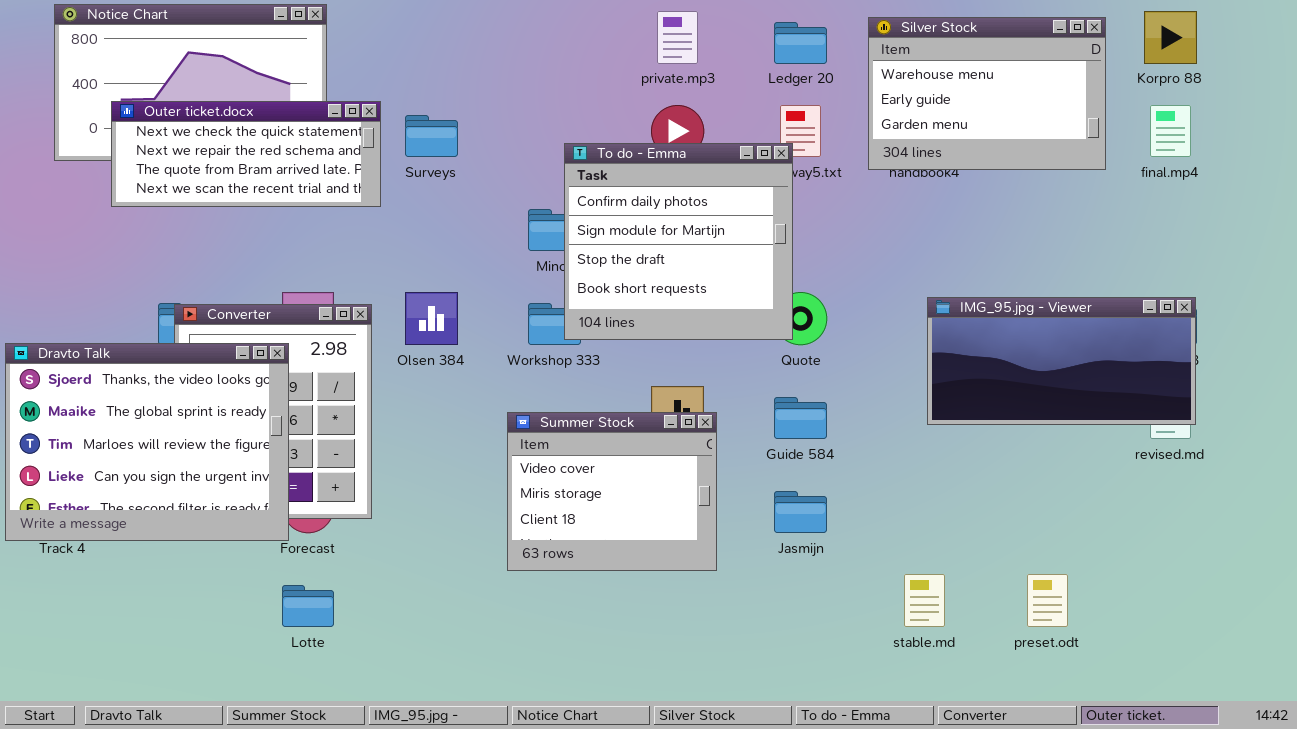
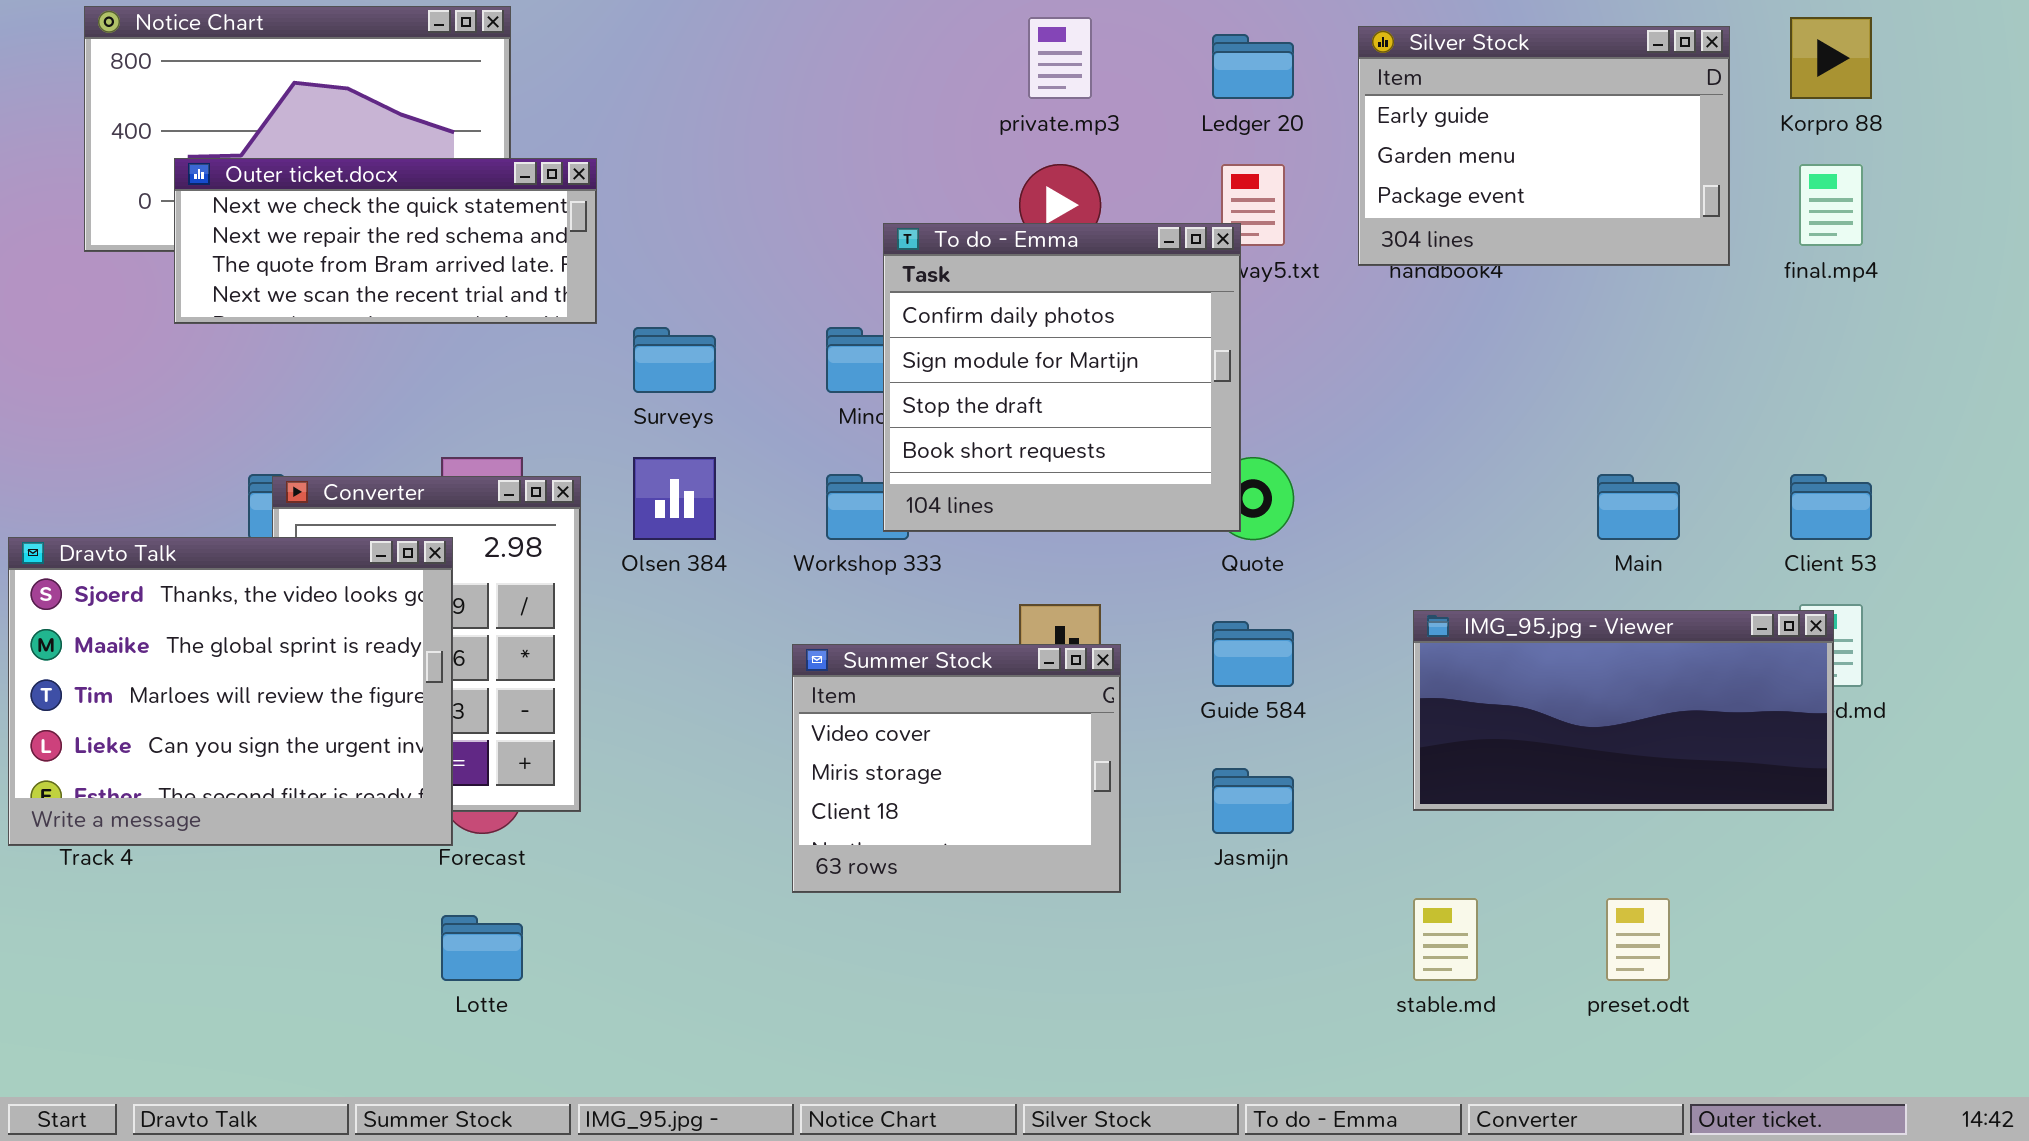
Silver Stock: [868,17,1106,170] -> [1358,26,1730,266], scrolled down 1 row
Surveys: [405,115,458,157] -> [633,327,716,393], moved
IMG_95.jpg - Viewer: [927,297,1196,425] -> [1413,610,1834,811], moved

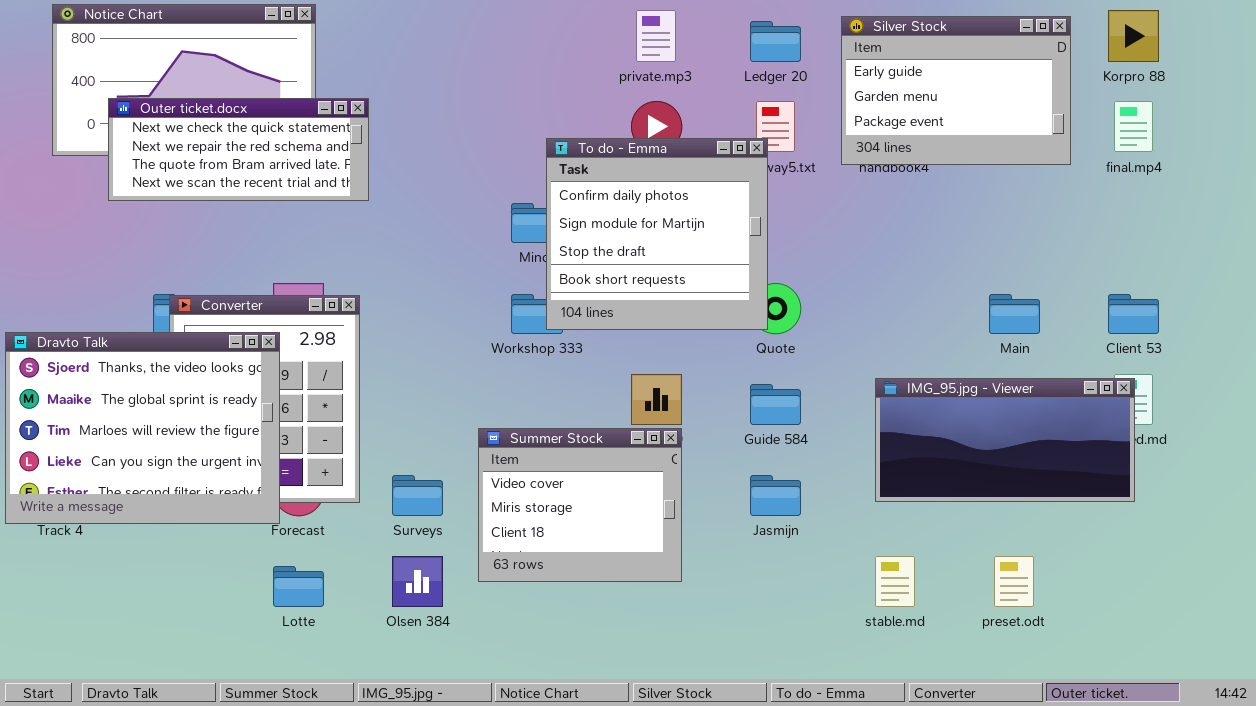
Surveys: [633,327,716,393] -> [392,475,443,516], moved
Olsen 384: [633,457,716,540] -> [392,556,443,607], moved
Summer Stock: [792,644,1121,893] -> [478,428,682,582], moved

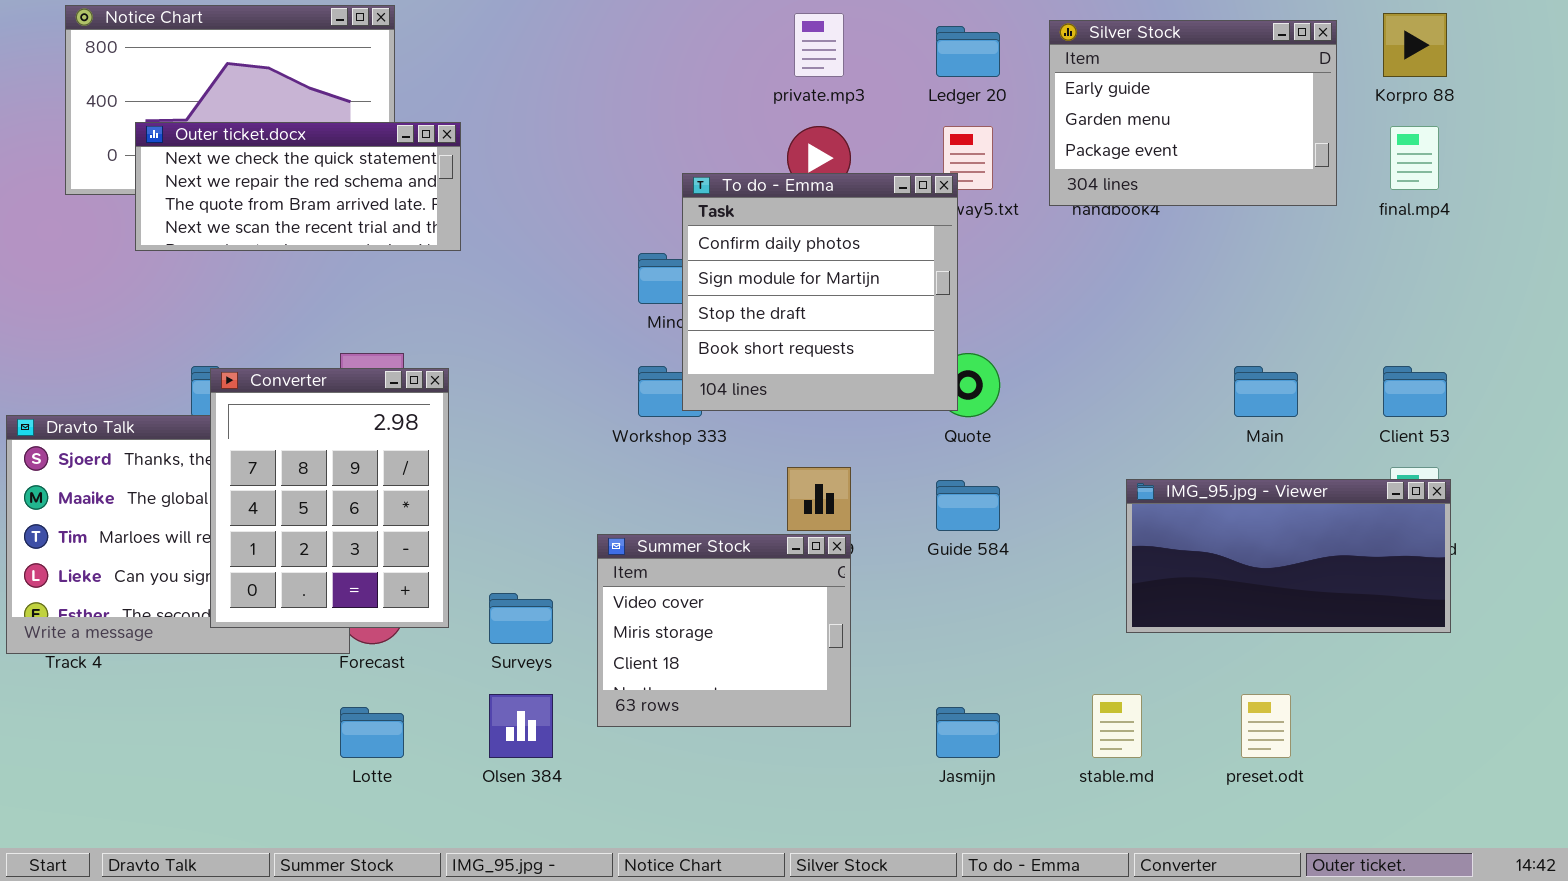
Converter: [169,295,360,503] -> [210,368,449,628], raised
IMG_95.jpg - Viewer: [875,378,1135,502] -> [1126,479,1451,633], moved
Jasmijn: [750,475,801,516] -> [936,707,1000,758], moved

